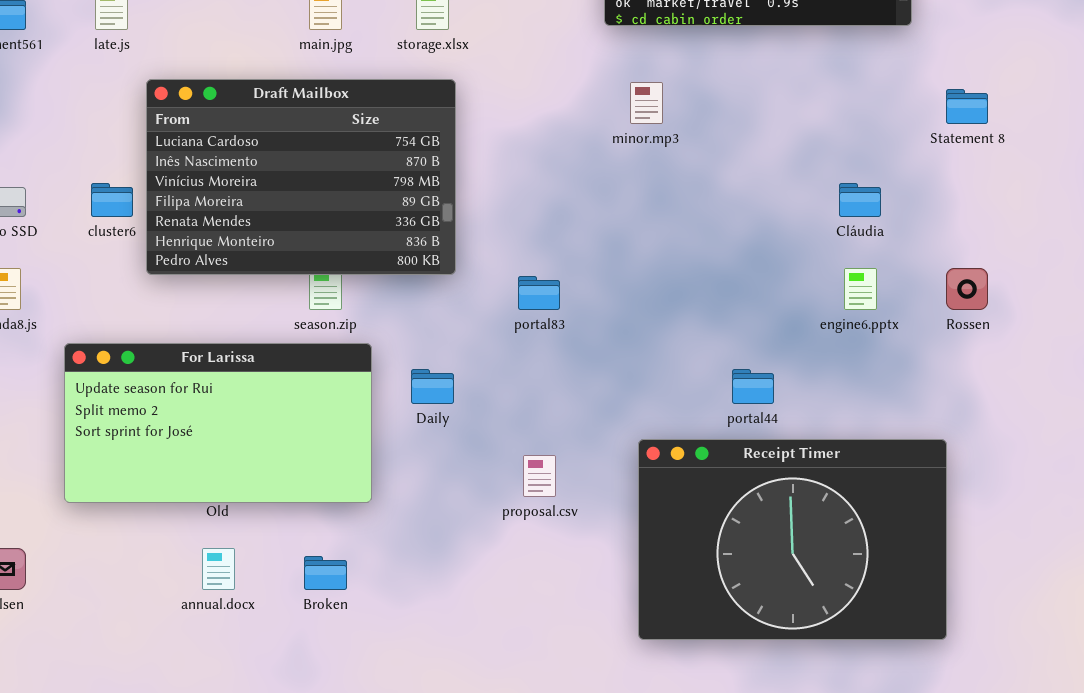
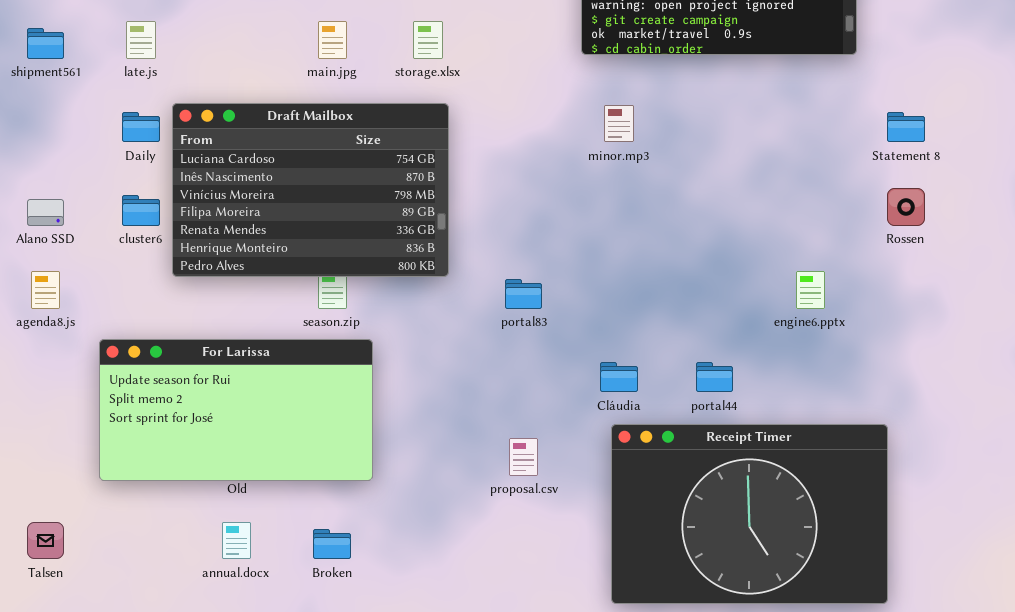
Cláudia: [839,183,881,217] -> [600,362,638,392], moved
Rossen: [946,268,988,310] -> [887,188,925,226], moved
Daily: [411,369,454,404] -> [122,112,160,142], moved

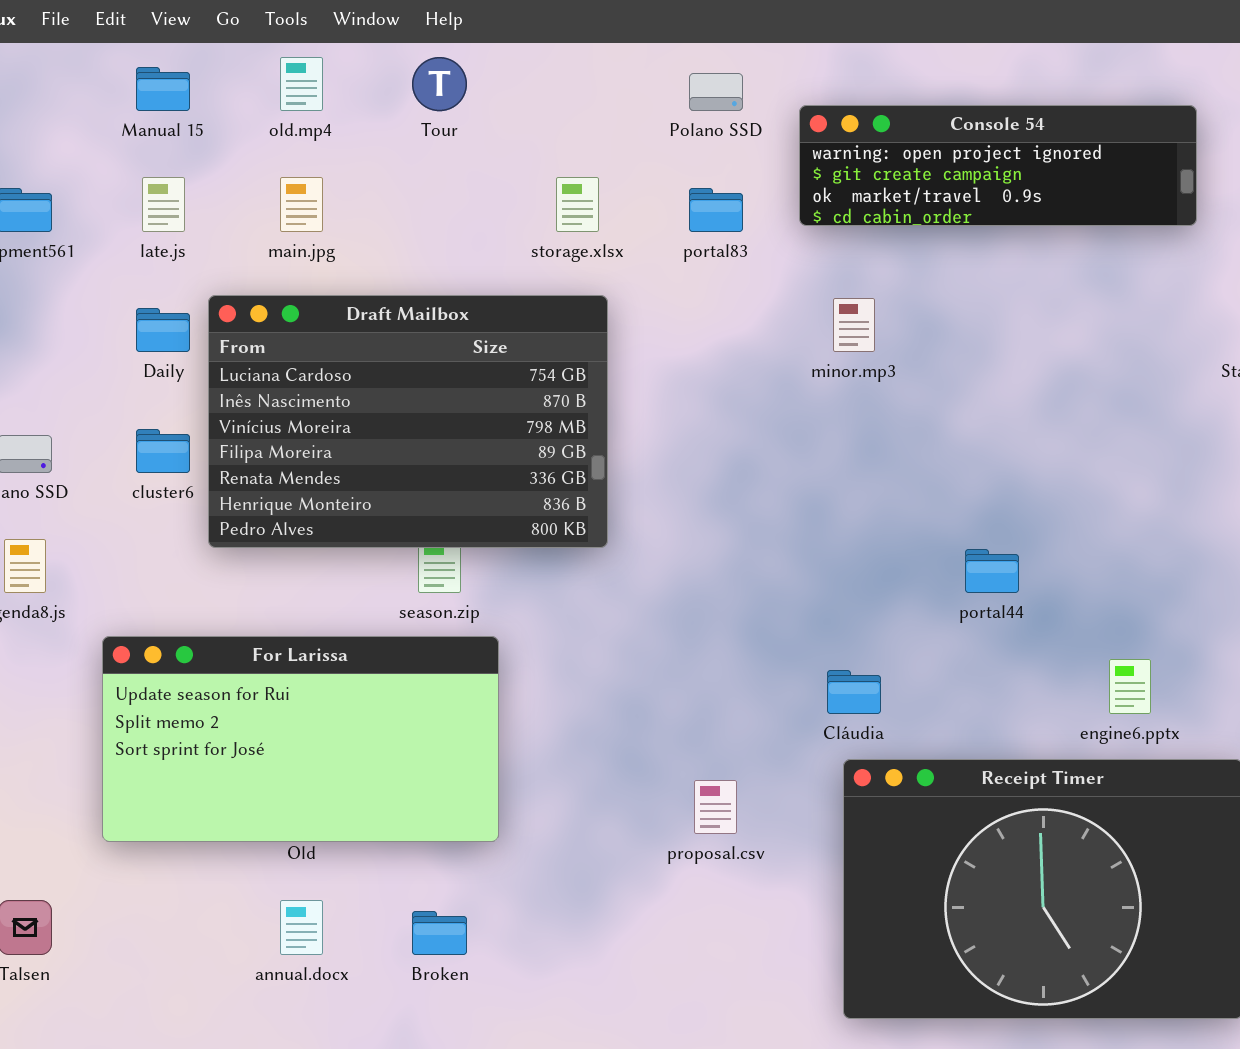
main.jpg: [318,21,347,59] -> [280,177,323,232], moved
engine6.pptx: [796,271,825,309] -> [1109,659,1151,714], moved
portal83: [505,279,542,309] -> [689,188,743,232], moved
portal44: [696,362,733,392] -> [965,549,1019,593], moved

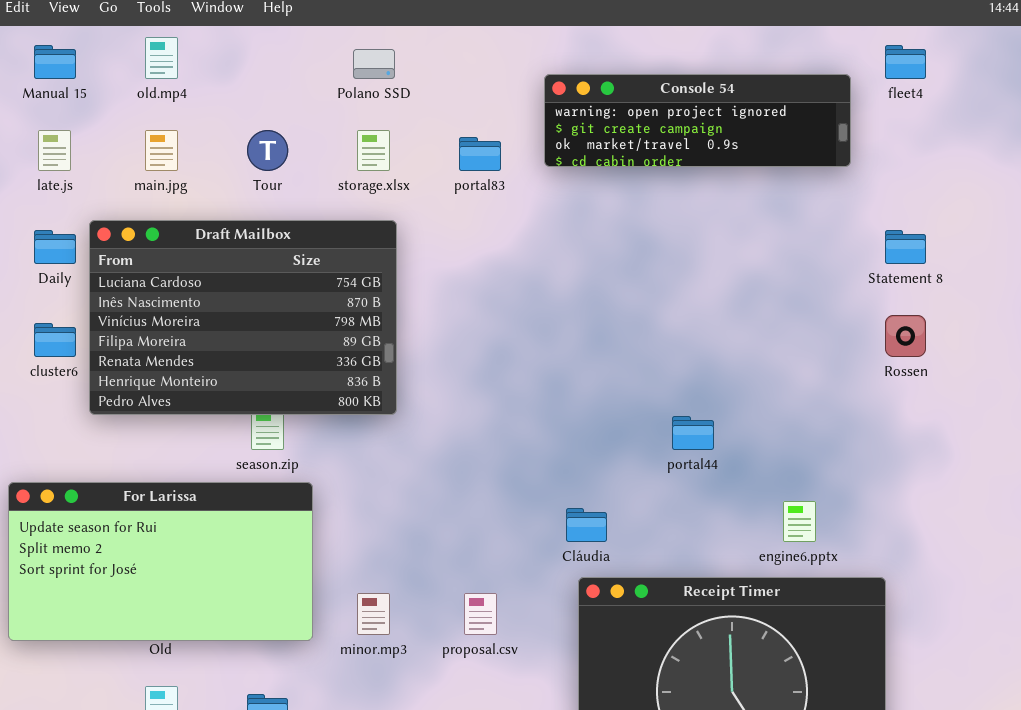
Tour: [412,57,467,111] -> [247,130,288,171], moved
Polano SSD: [689,73,743,111] -> [353,49,395,79], moved
minor.mp3: [833,298,875,352] -> [357,593,390,635], moved

